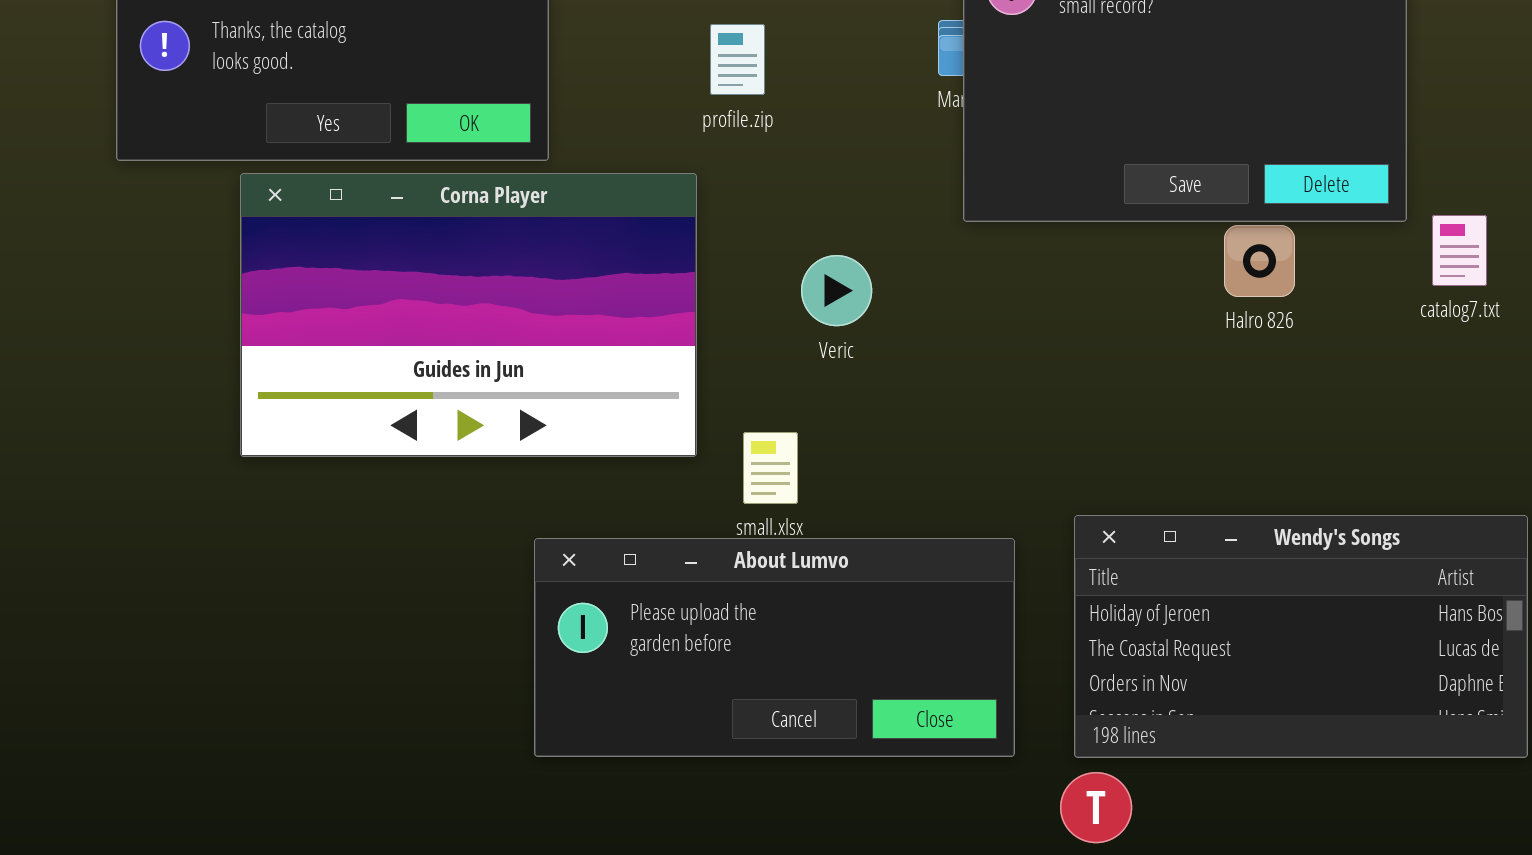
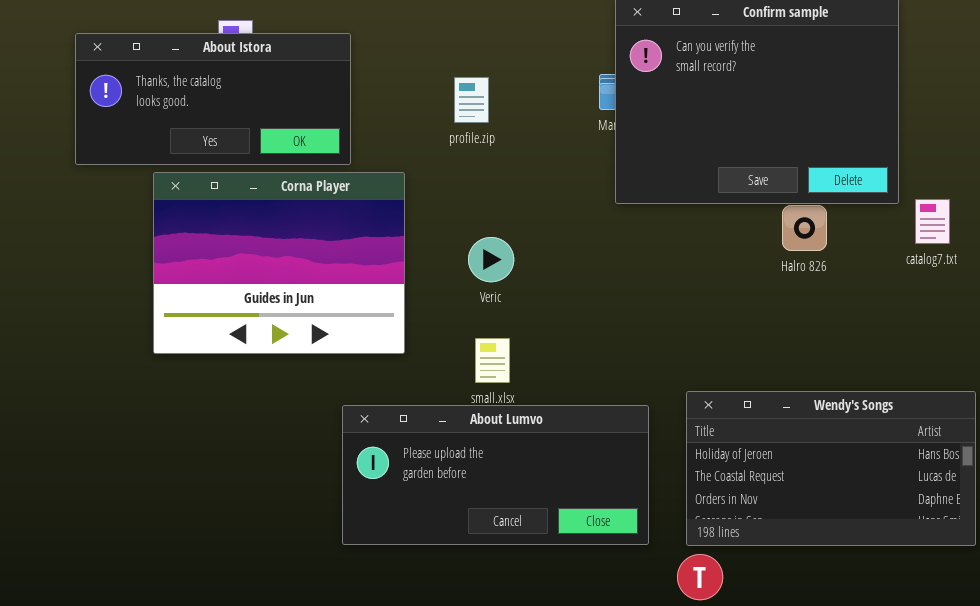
Corna Player: [240,173,697,457] -> [153,172,405,354], resized
Veric: [801,255,872,326] -> [468,237,514,282], moved

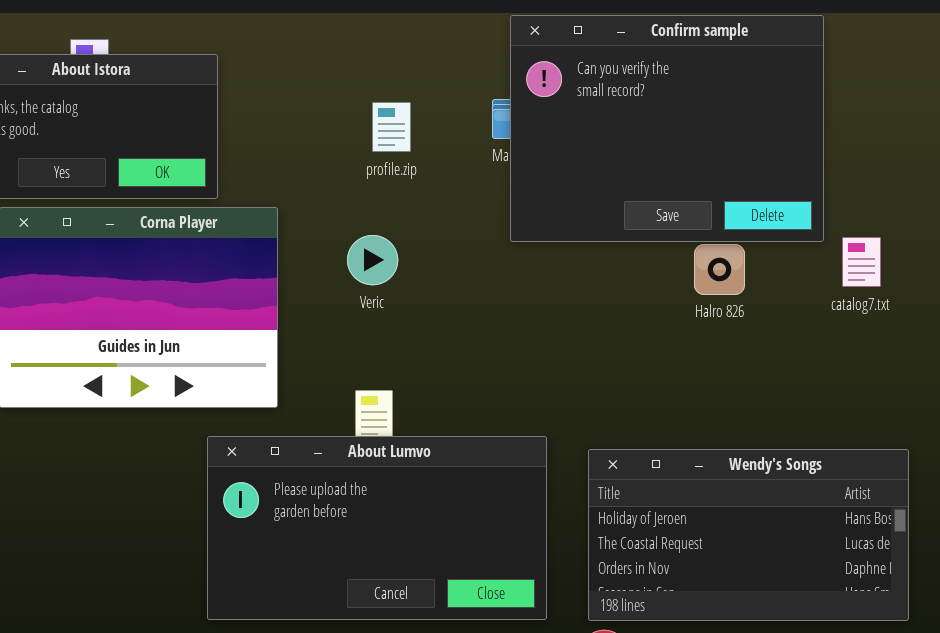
profile.zip: [454,77,489,123] -> [372,102,411,152], moved
Veric: [468,237,514,282] -> [347,235,398,285], moved
About Lumvo: [342,405,649,545] -> [207,436,547,620], resized

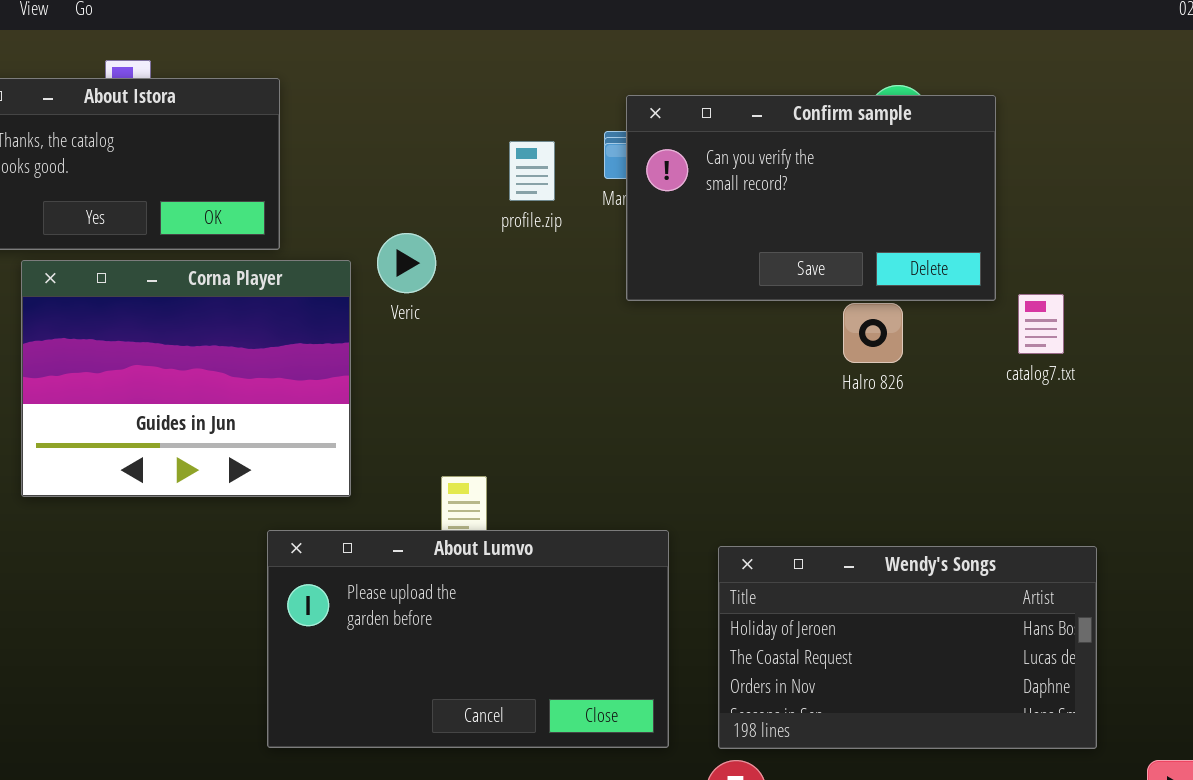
Confirm sample: [510,15,824,242] -> [626,95,996,301], resized
profile.zip: [372,102,411,152] -> [509,141,555,201], moved
Veric: [347,235,398,285] -> [377,233,436,293], moved

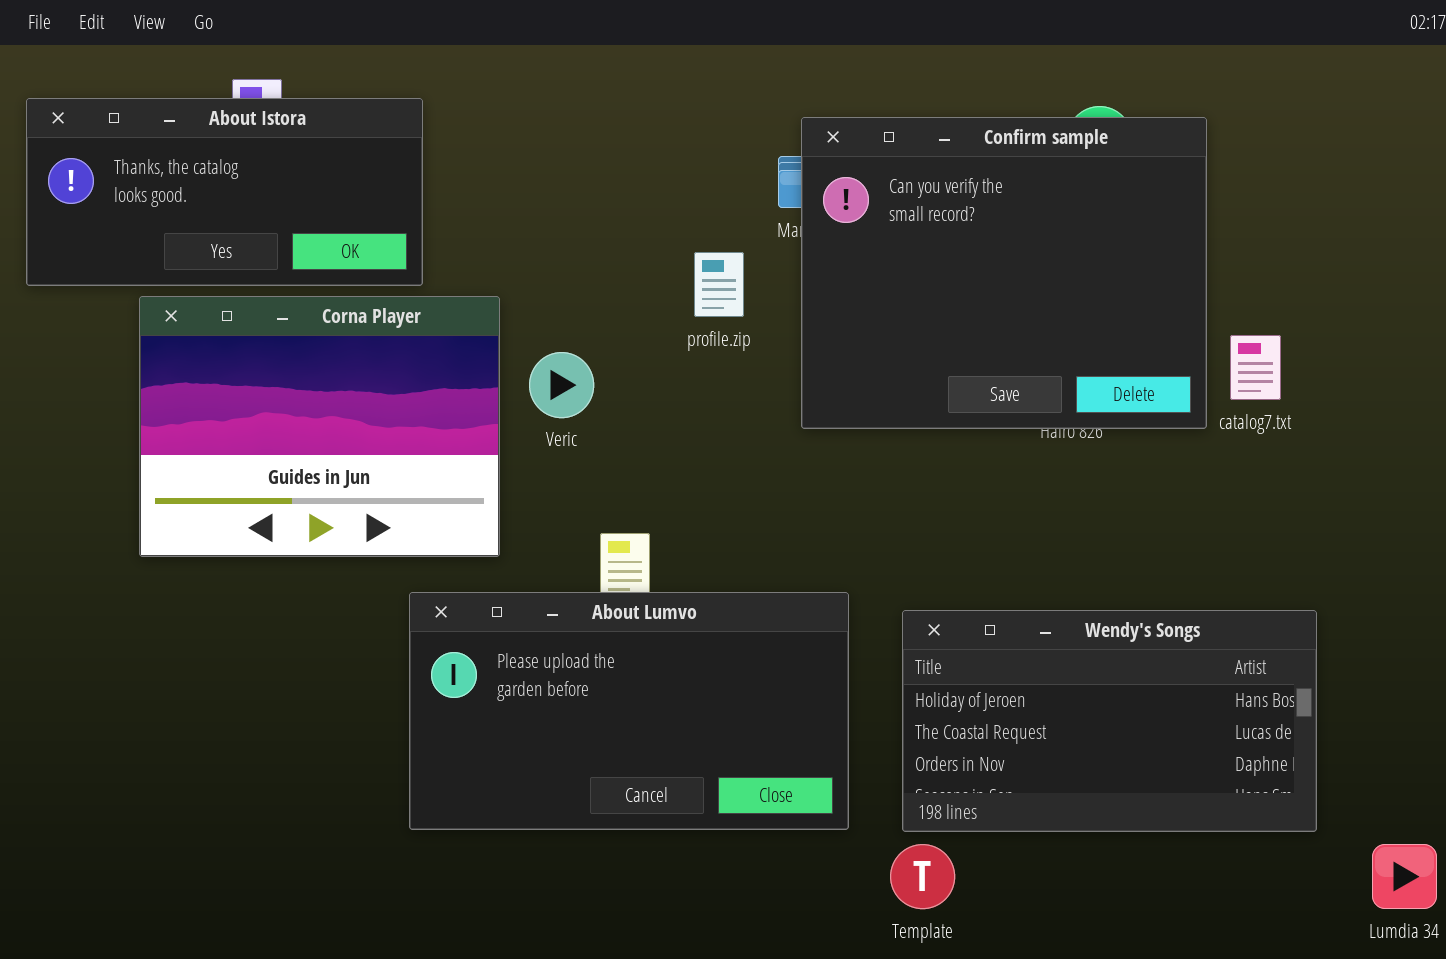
Confirm sample: [626,95,996,301] -> [801,117,1207,429], resized
profile.zip: [509,141,555,201] -> [694,252,744,317], moved
Veric: [377,233,436,293] -> [529,352,594,418], moved

